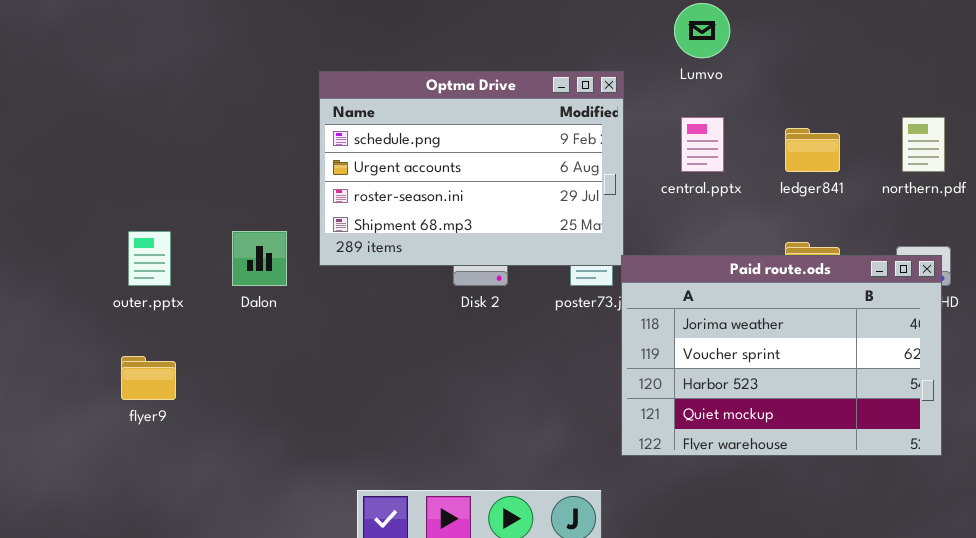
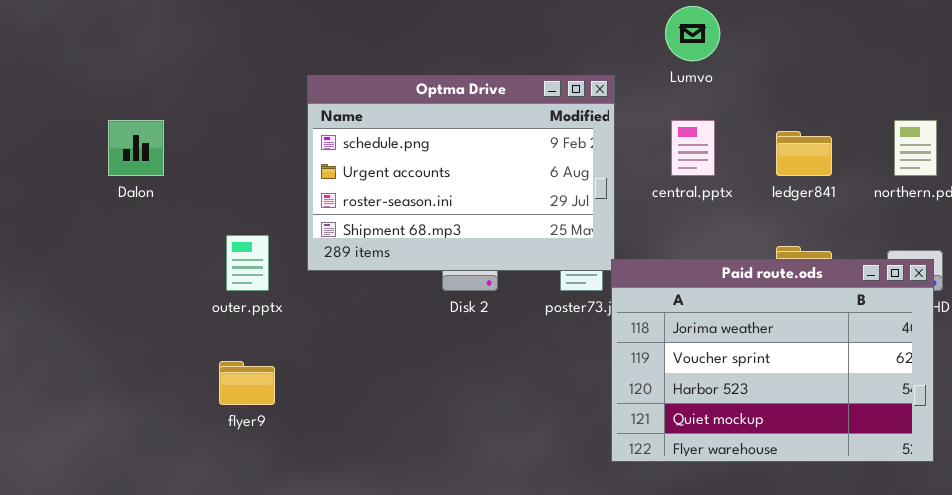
outer.pptx: [128,231,171,286] -> [226,235,269,291], moved
Dalon: [232,231,287,286] -> [108,120,164,176], moved
flyer9: [121,356,176,400] -> [219,361,275,405], moved

